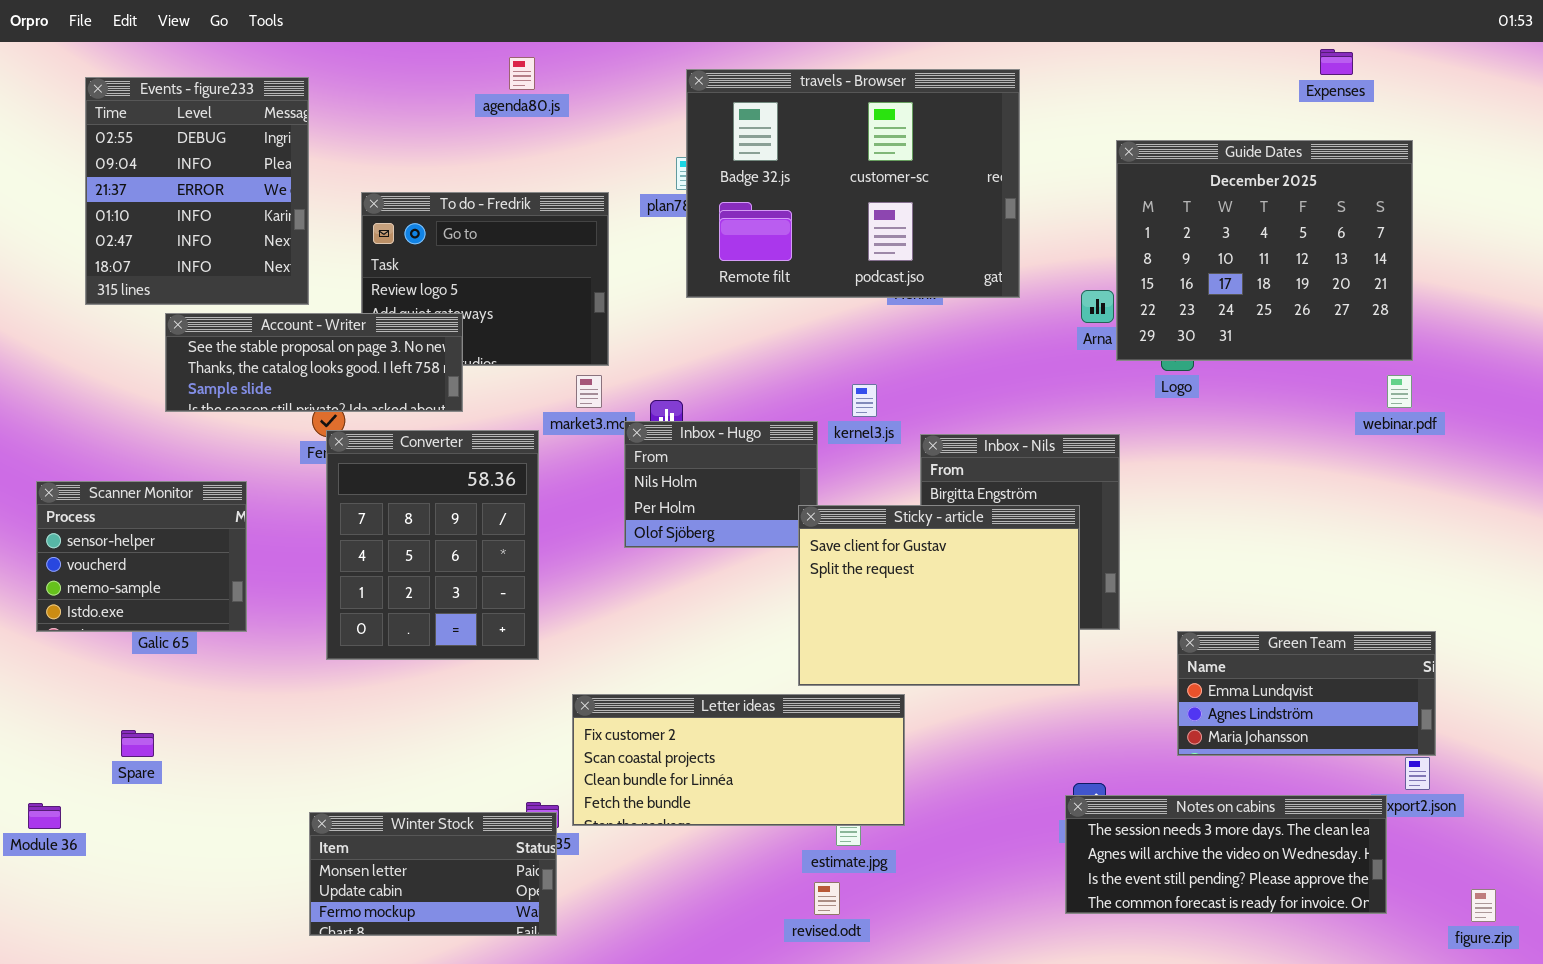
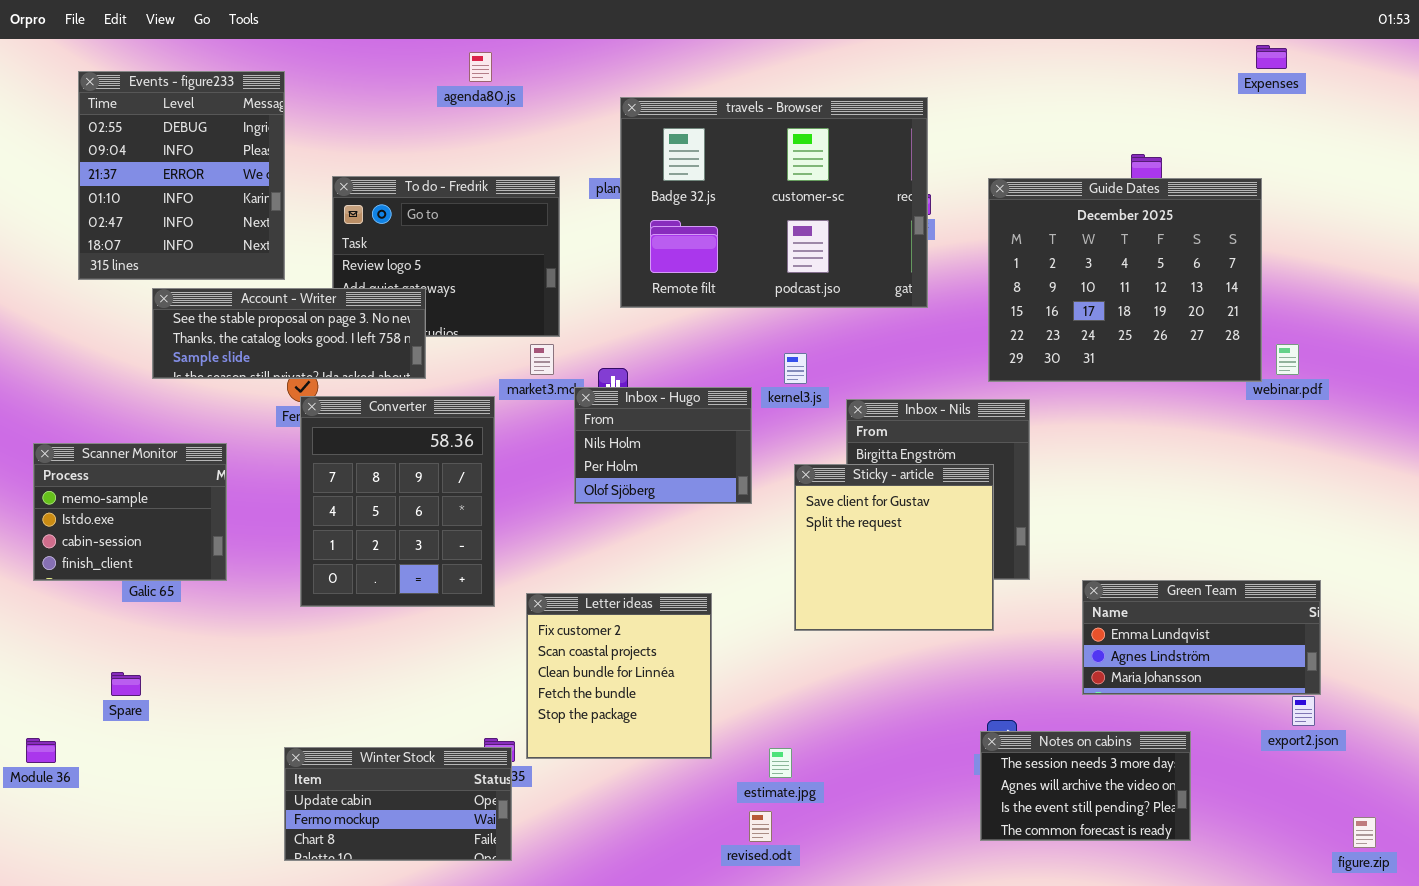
Expenses: [1320,49,1353,75] -> [1256,45,1287,69], moved
travels - Browser: [686,69,1020,298] -> [620,97,928,308], moved
Guide Dates: [1116,140,1413,361] -> [988,178,1262,382], moved
Scanner Monitor: [36,481,247,632] -> [33,443,227,581], scrolled down 2 rows
Sticky - article: [798,505,1080,686] -> [794,464,994,631], resized
Letter ideas: [572,694,905,826] -> [526,593,712,759], resized
Notes on cabins: [1065,795,1387,914] -> [980,731,1191,841], resized
Winter Stock: [309,812,557,936] -> [284,747,512,861], scrolled down 1 row

